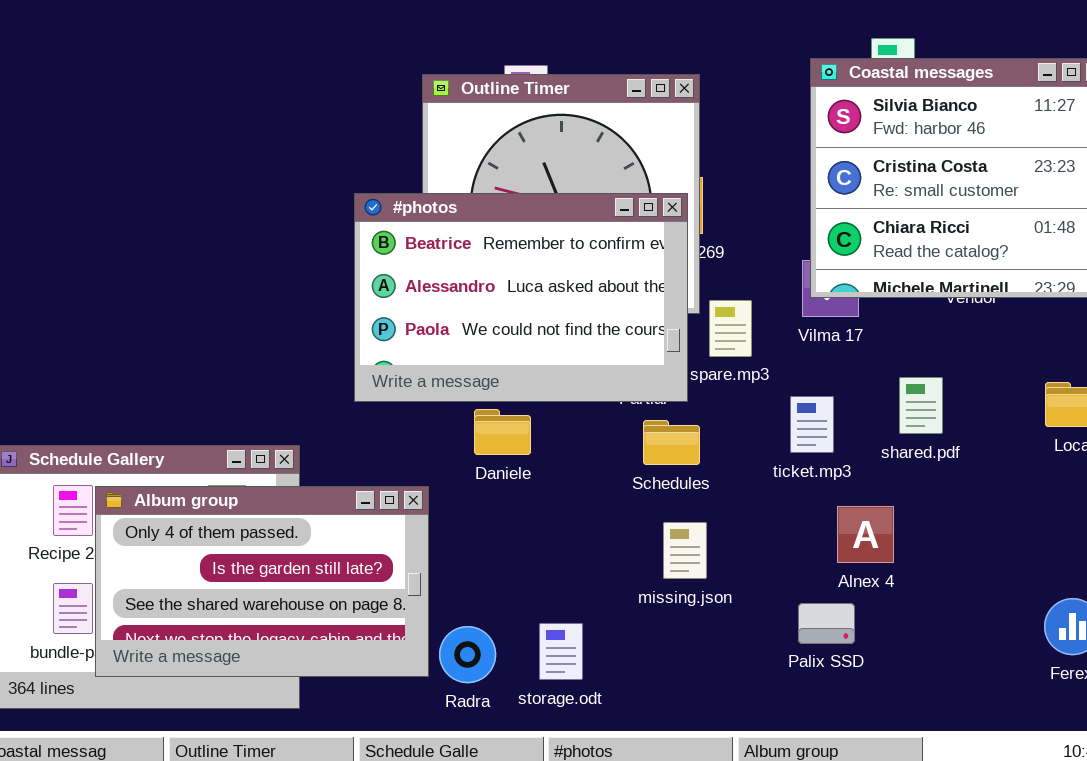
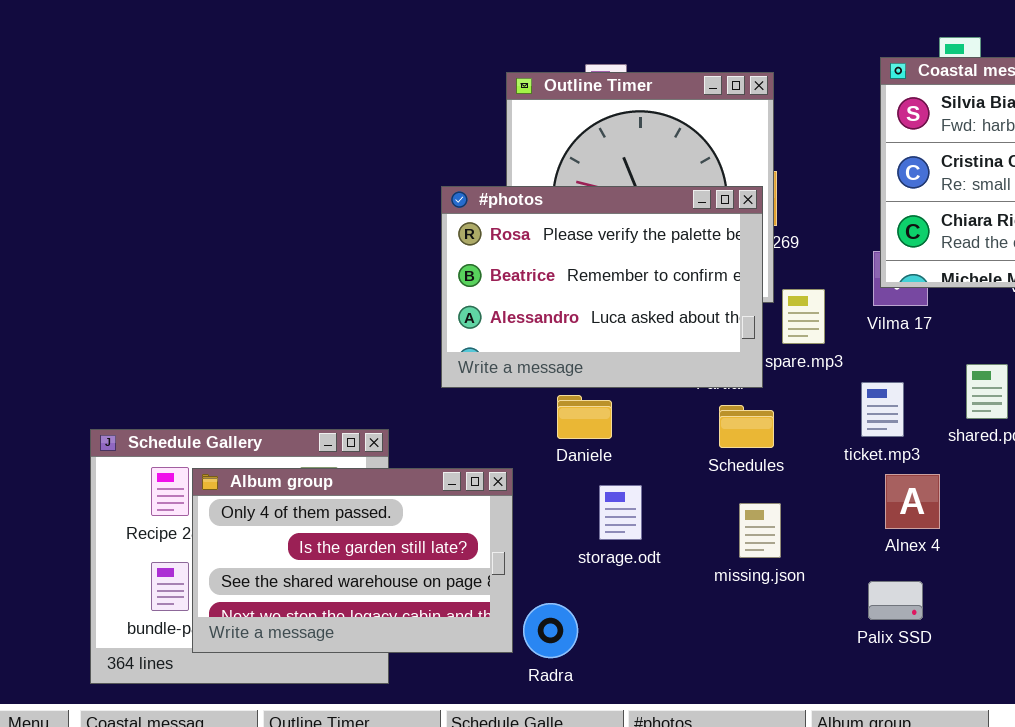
#photos: [354,193,688,402] -> [441,186,763,388], scrolled up 1 row
Alnex 4: [837,506,894,563] -> [885,474,940,529], moved
storage.odt: [539,623,583,680] -> [599,485,642,540], moved

